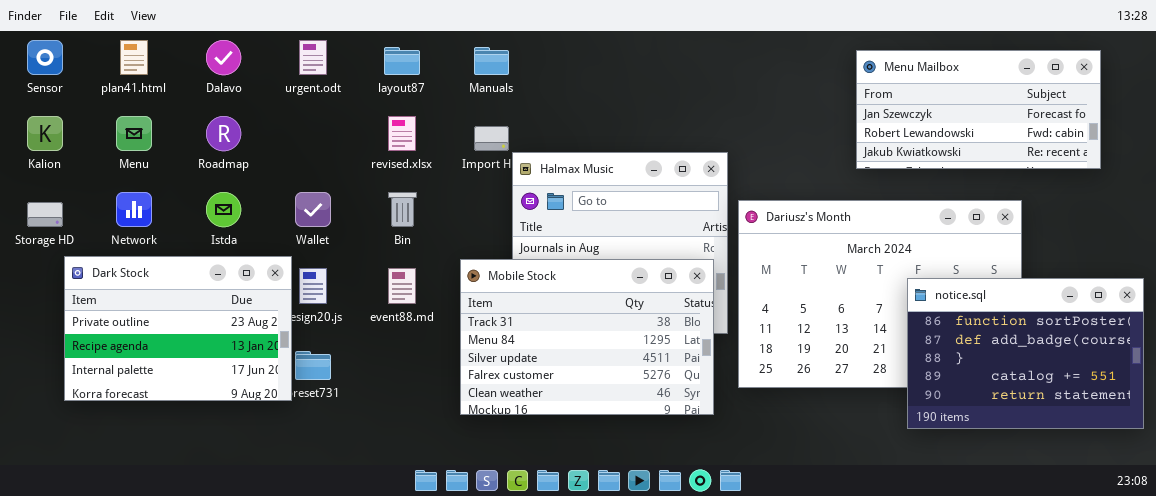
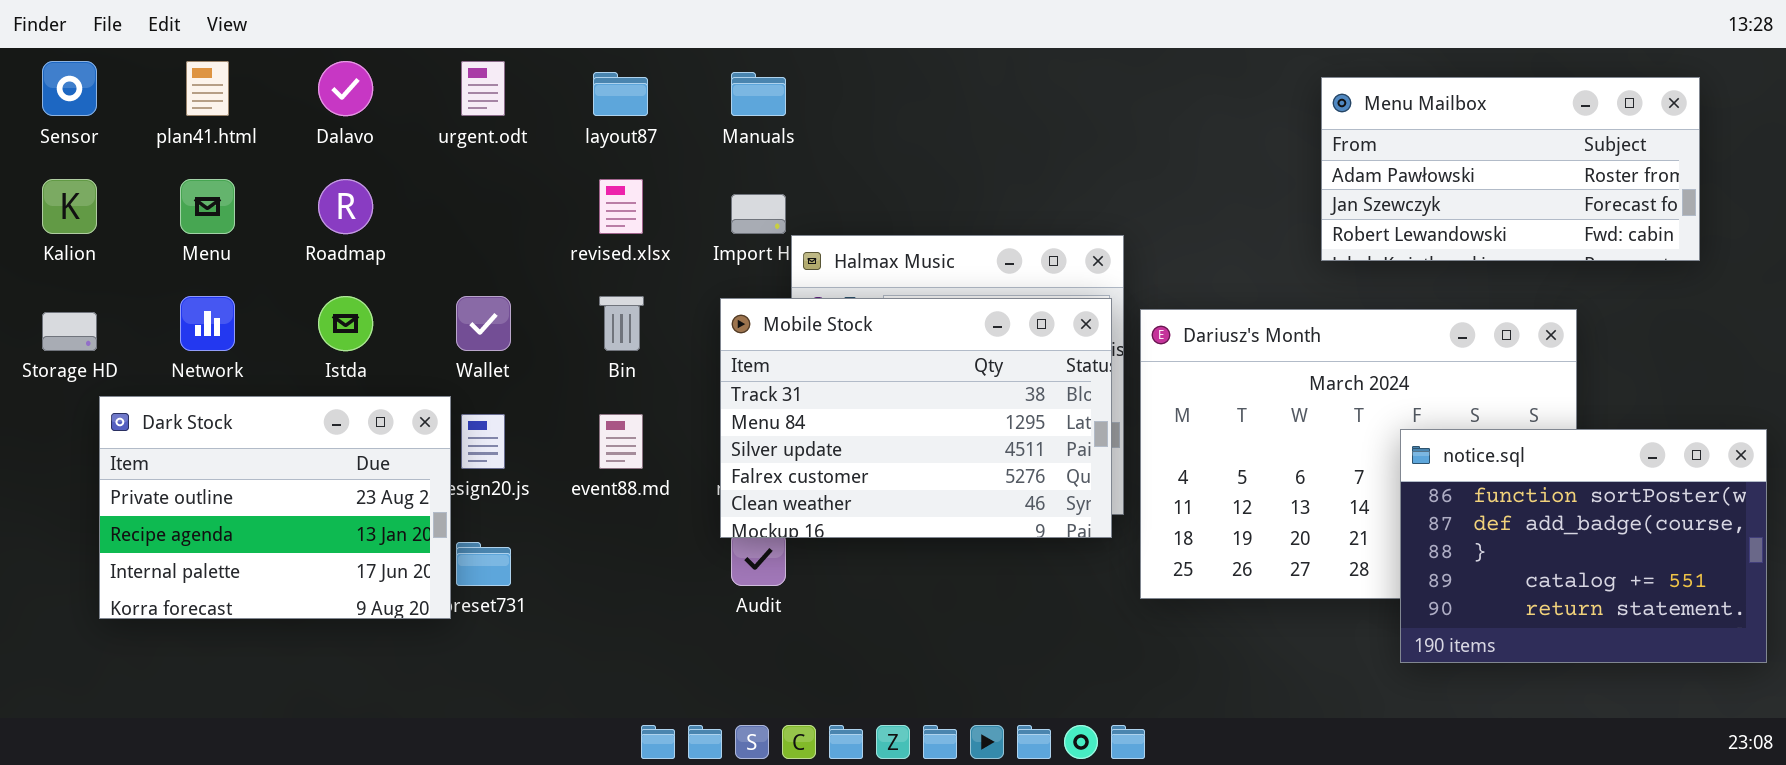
Menu Mailbox: [856,50,1101,169] -> [1321,77,1700,261], scrolled up 1 row
Mobile Stock: [460,259,714,415] -> [720,298,1112,538], moved

